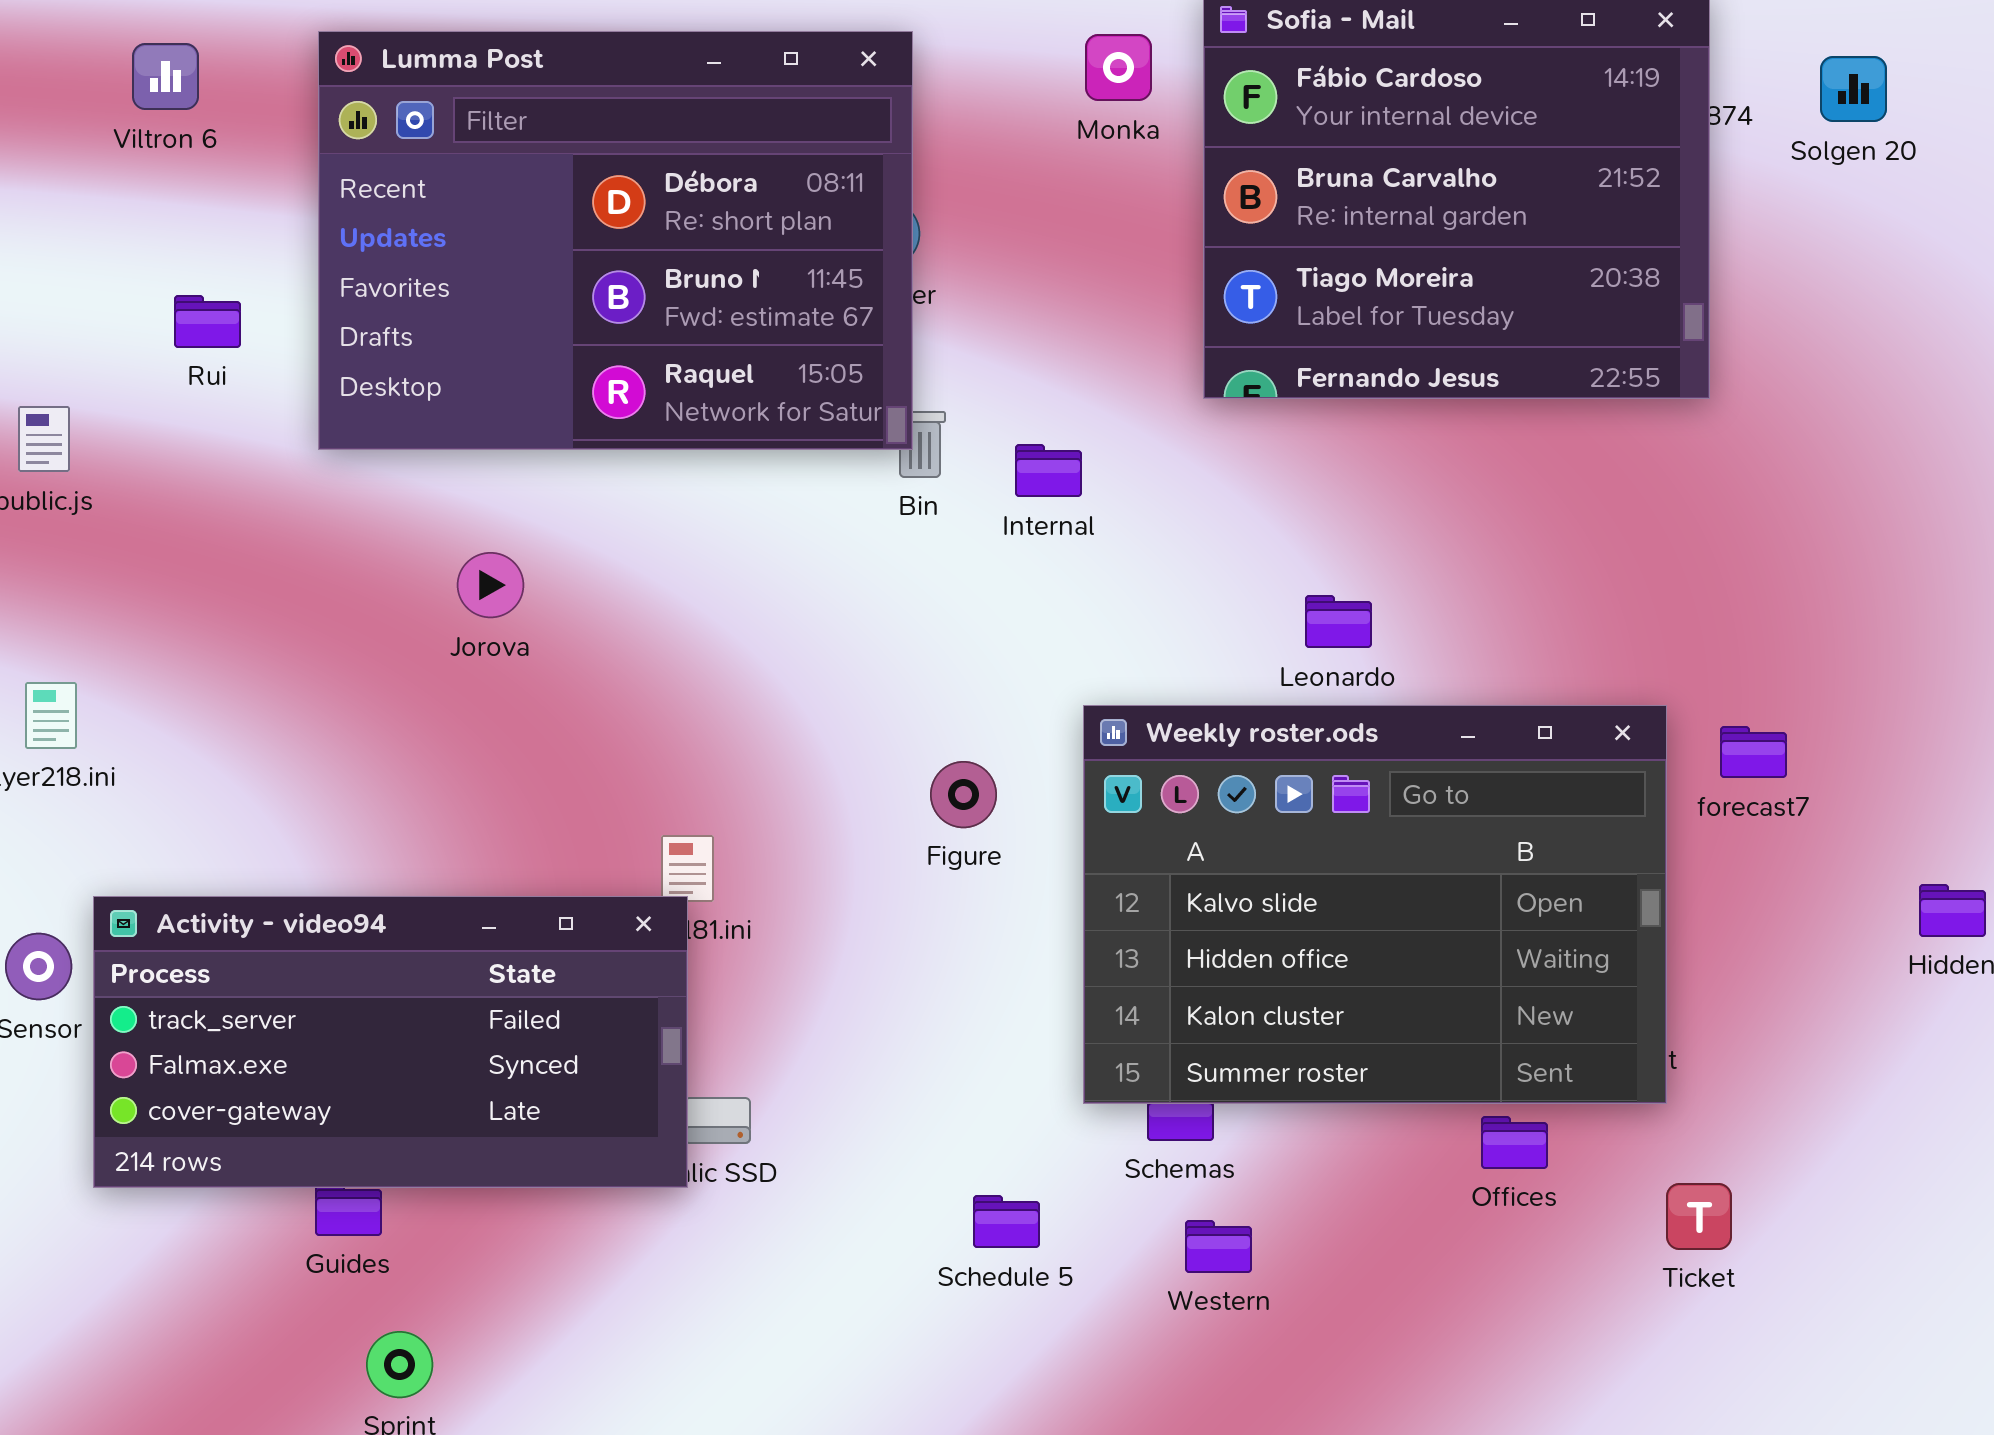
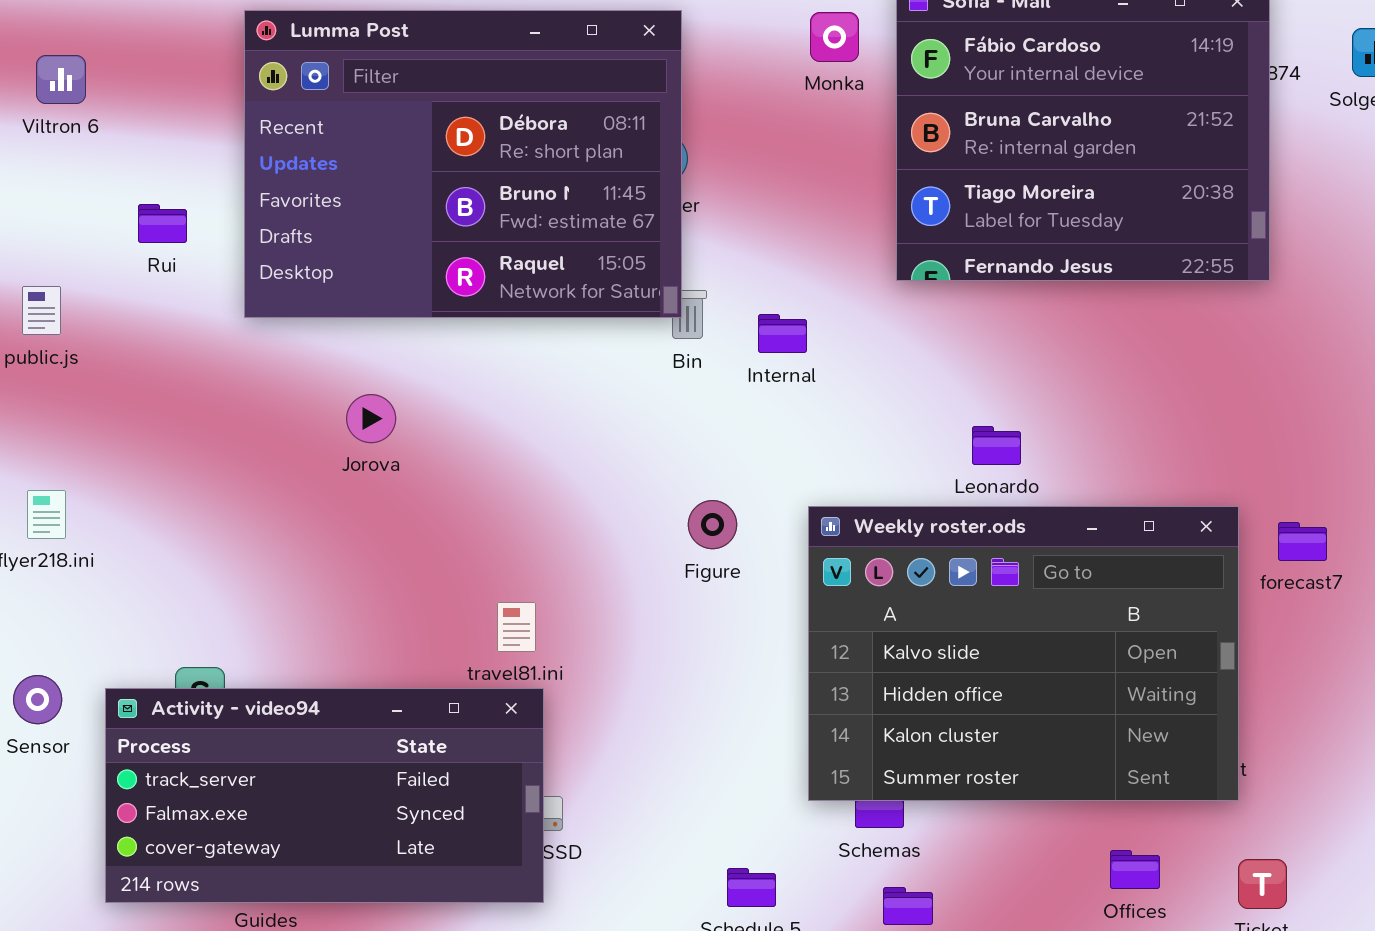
Viltron 6: [132,43,199,110] -> [36,55,86,104], moved
Figure: [930,761,997,828] -> [688,500,737,549], moved
Activity - video94: [93,896,688,1188] -> [105,688,544,903], moved
Offices: [1481,1116,1548,1169] -> [1110,850,1160,889], moved

